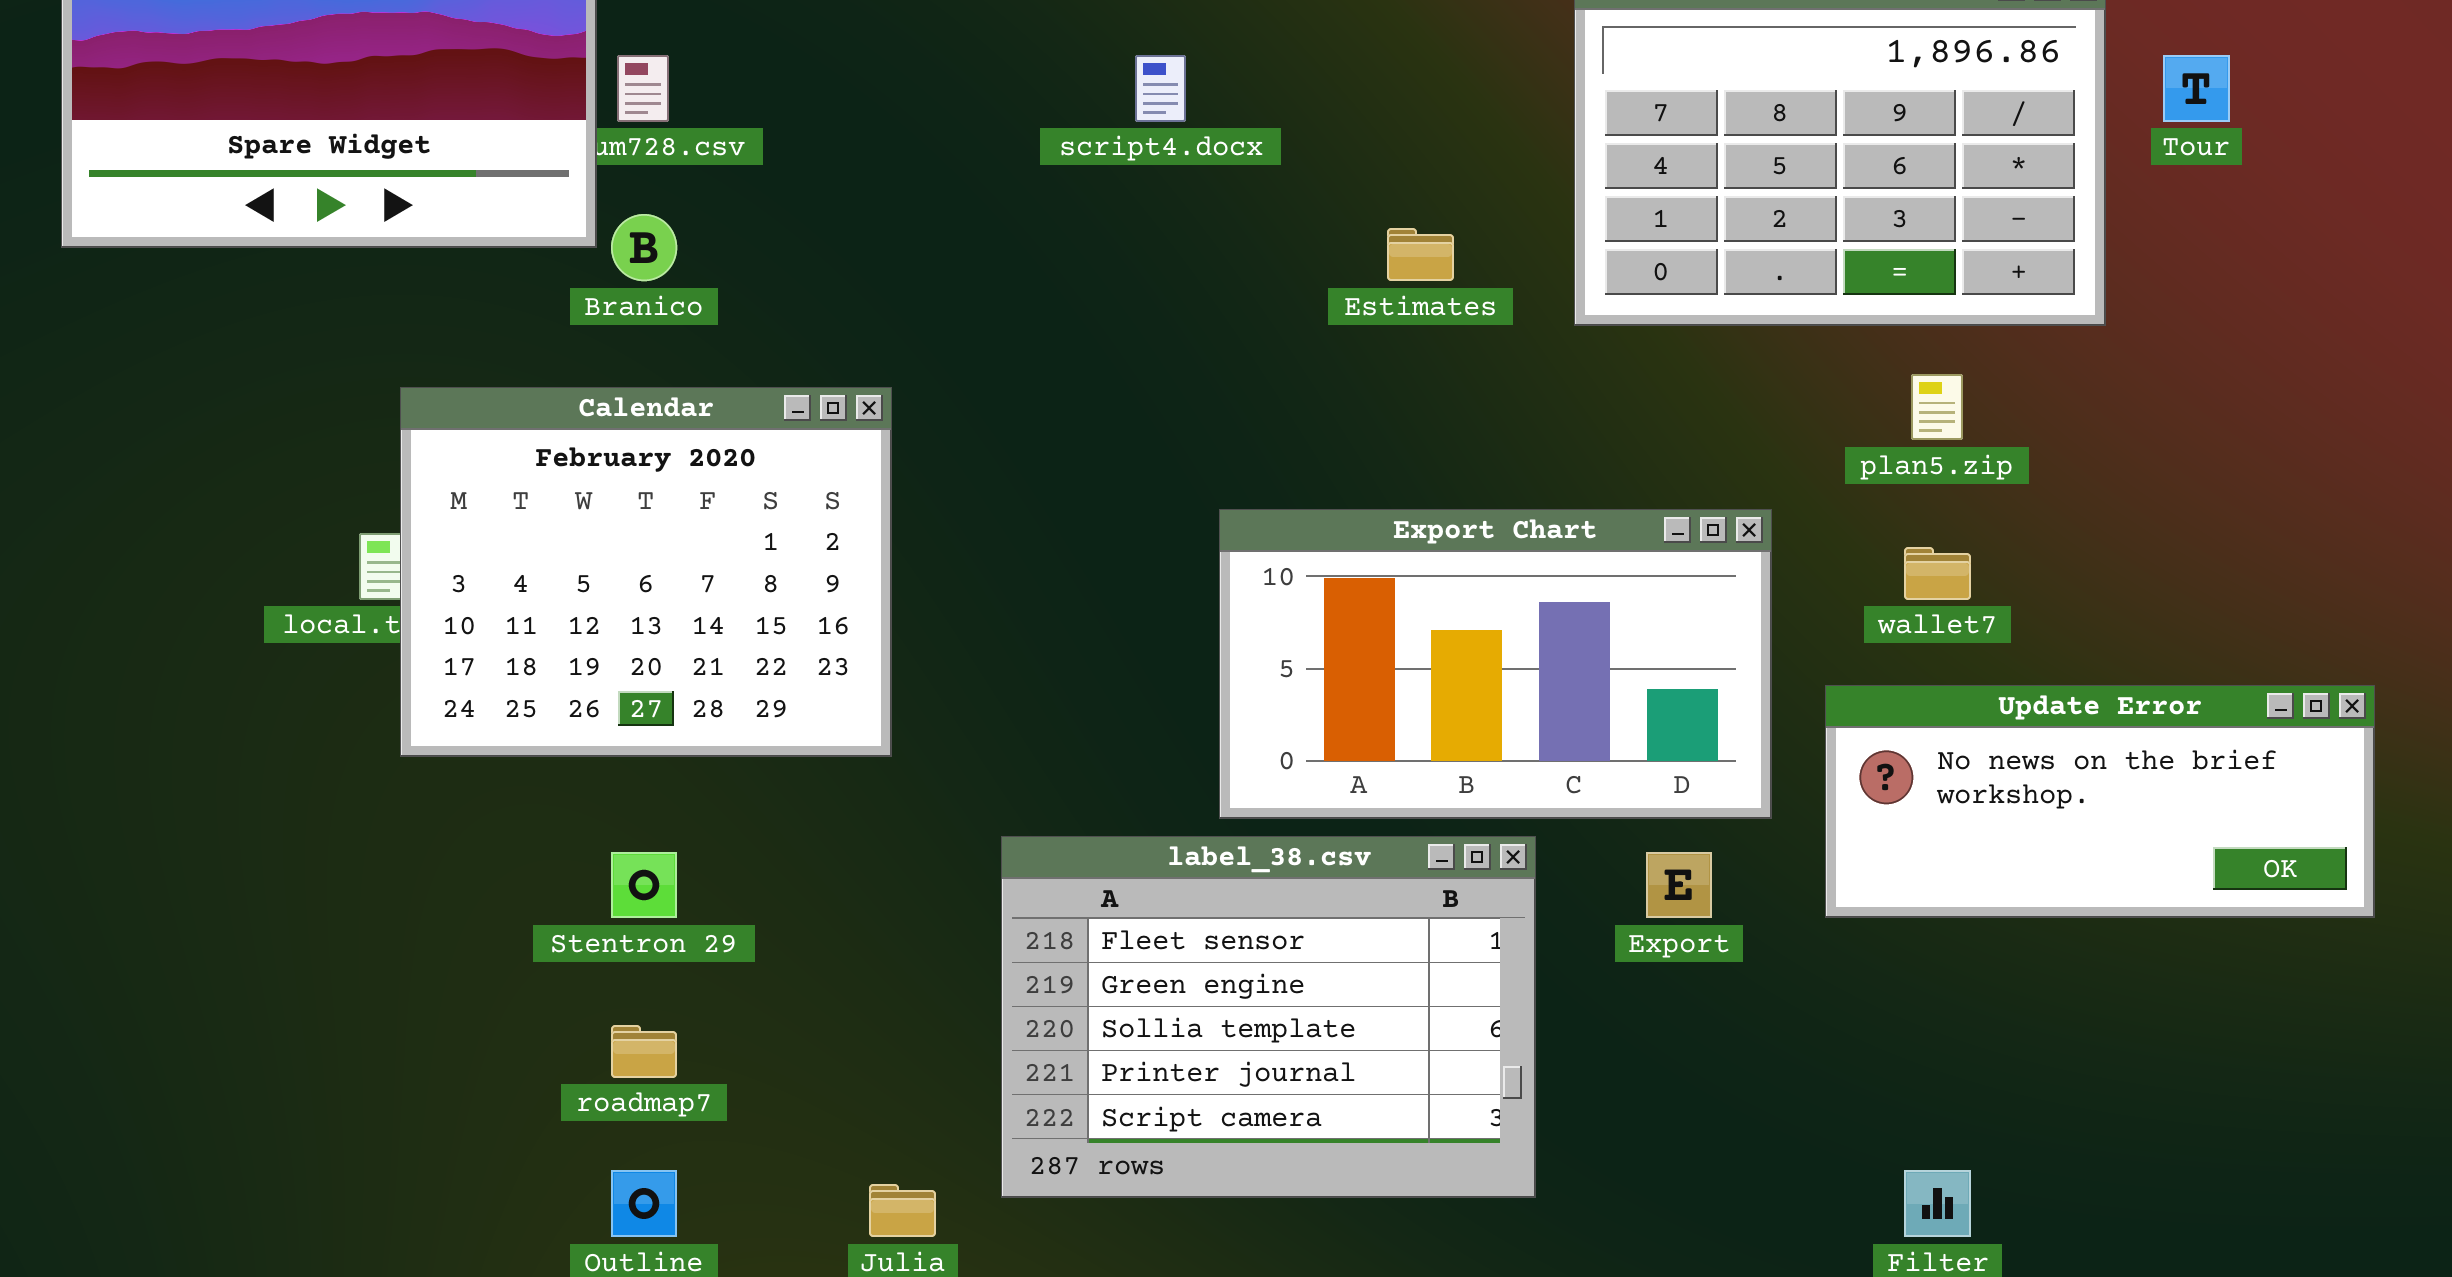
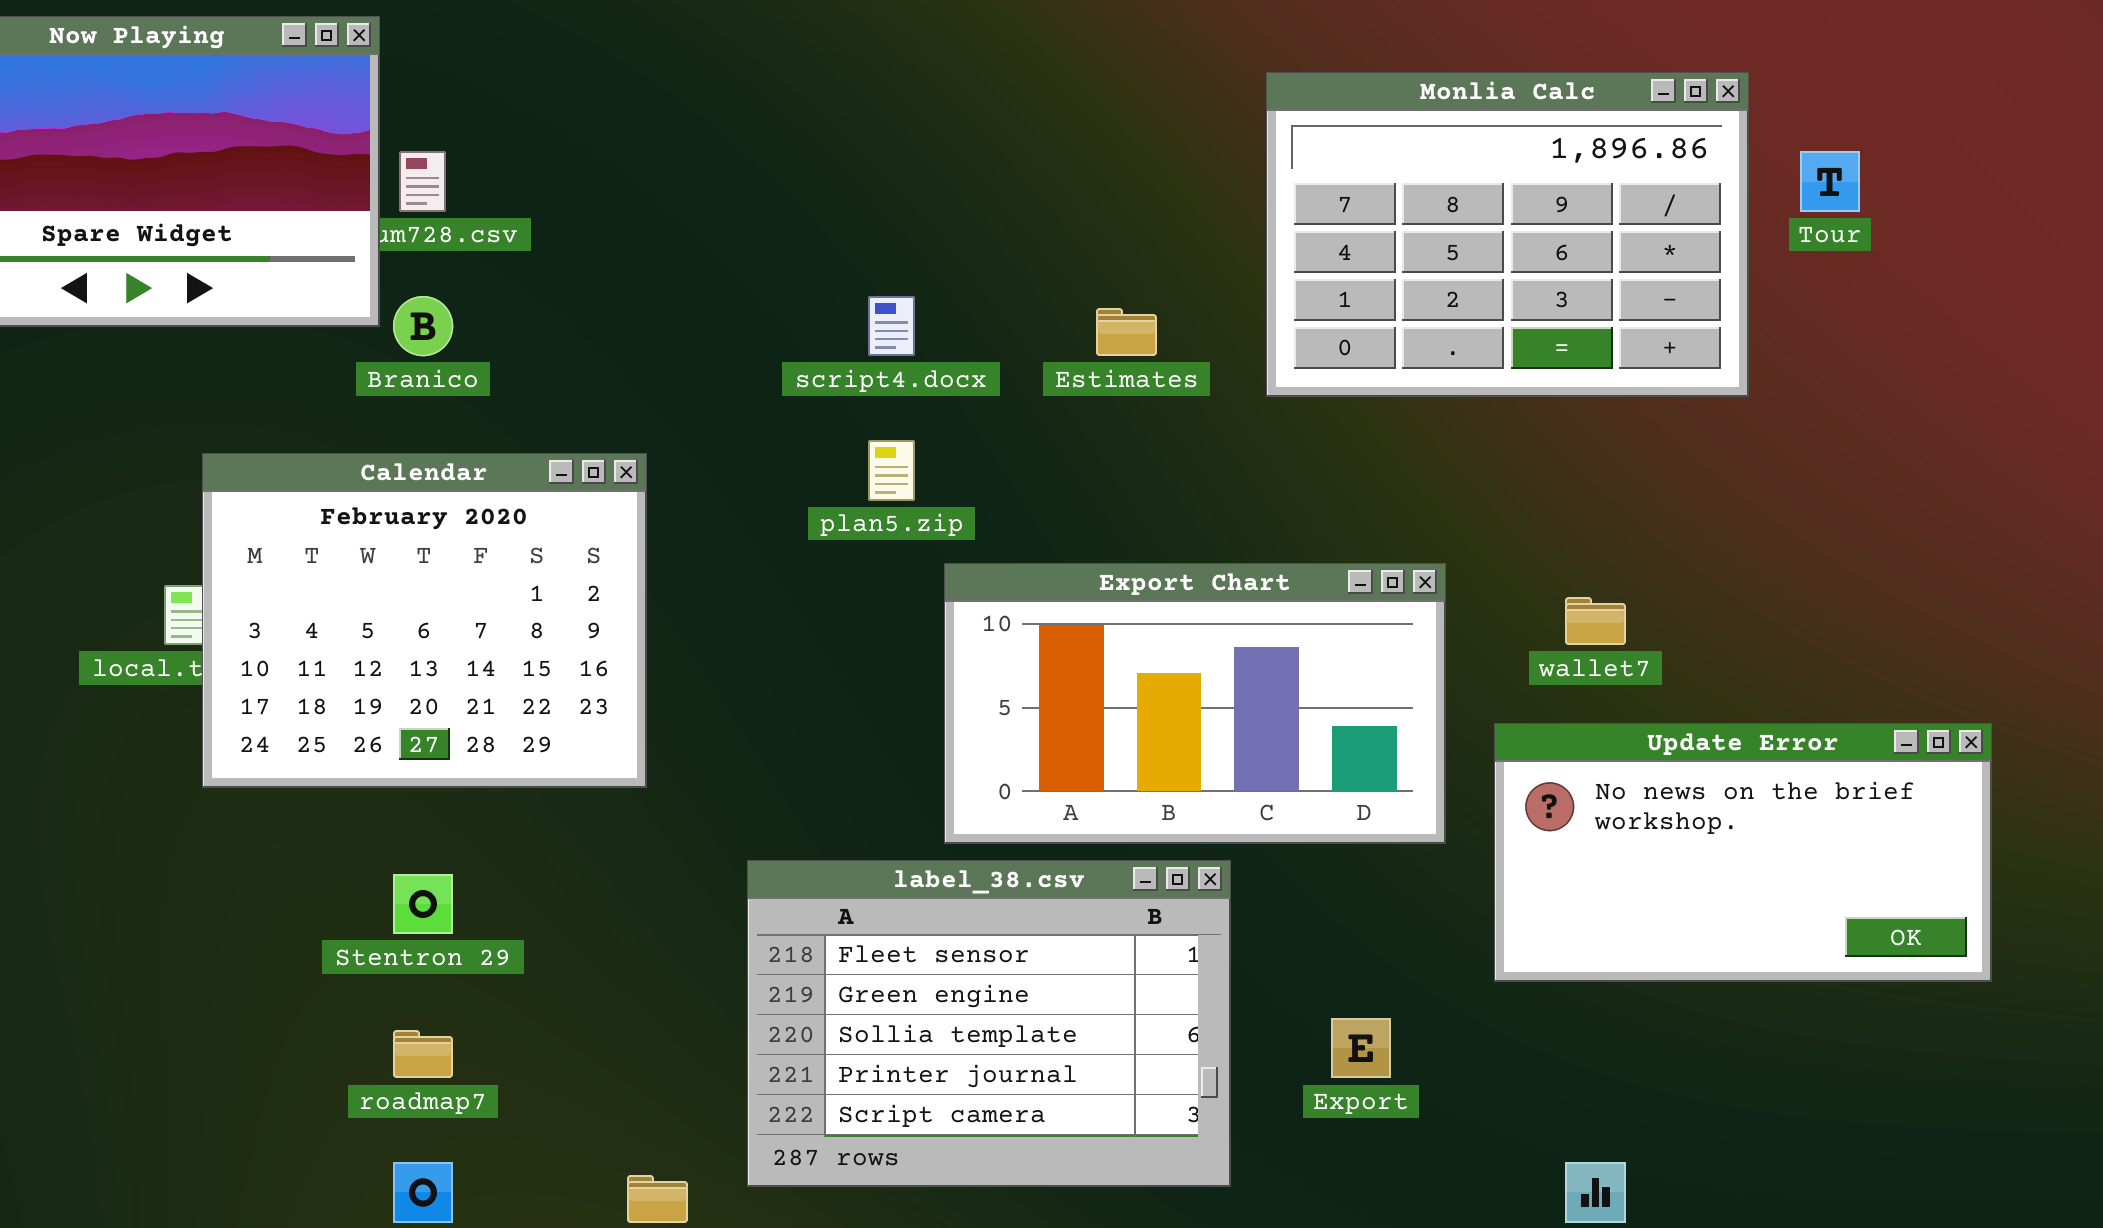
script4.docx: [1135,55,1186,122] -> [868,296,915,356], moved
plan5.zip: [1911,374,1963,440] -> [868,440,915,501], moved
Update Error: [1825,685,2375,918] -> [1494,723,1992,982], resized
Export: [1646,852,1712,918] -> [1331,1018,1391,1078], moved

